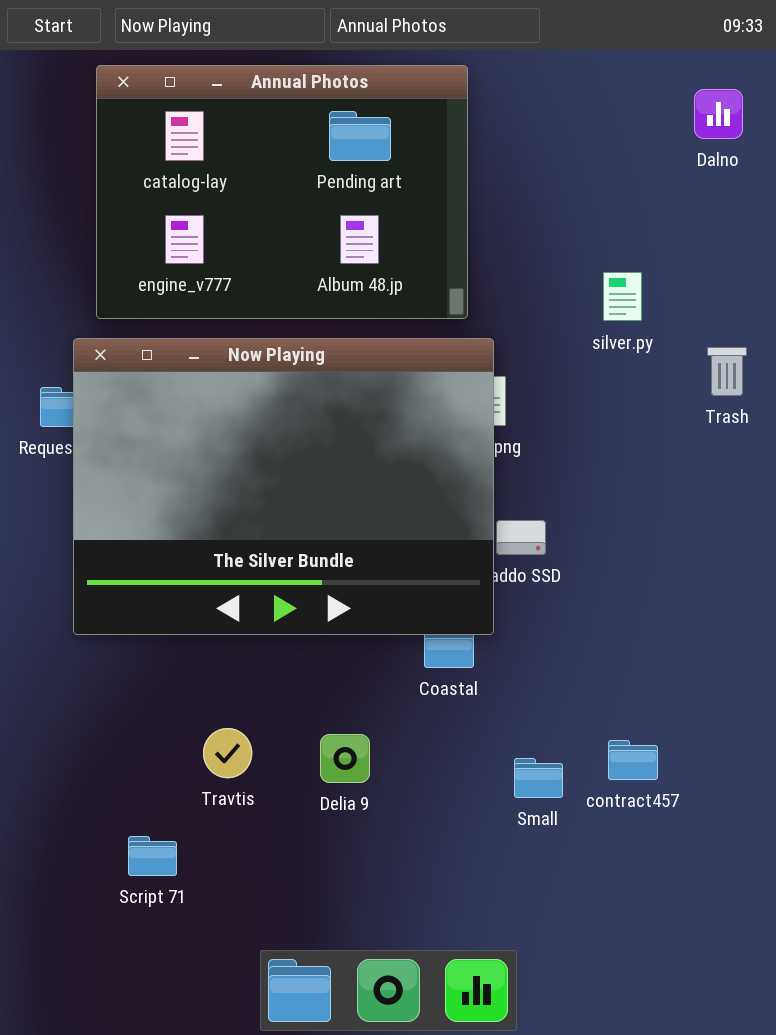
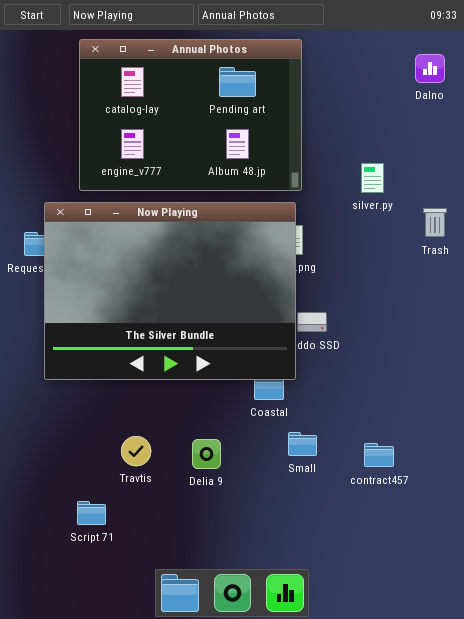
Annual Photos: [96,65,468,319] -> [79,39,302,191], moved
Small: [514,758,563,798] -> [288,432,317,456], moved

